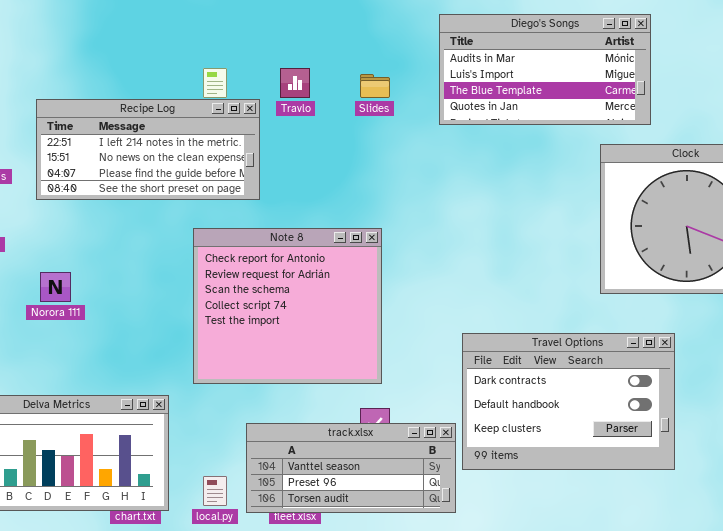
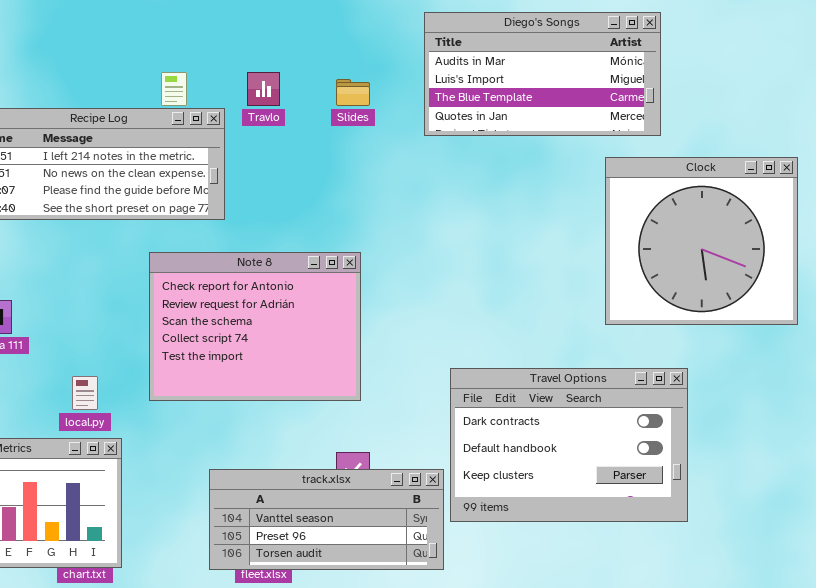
Note 8: [193,228,382,384] -> [149,252,361,401], resized
local.py: [203,476,227,506] -> [72,376,98,410], moved

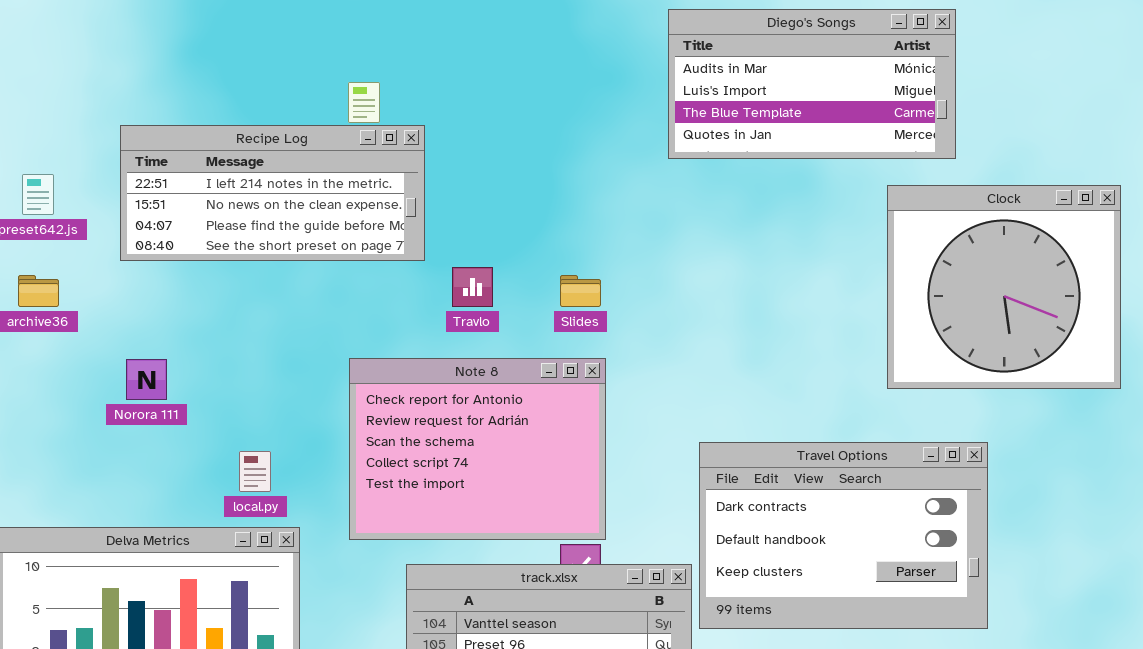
Travlo: [247,72,280,106] -> [452,267,493,307], moved
Slides: [336,79,370,106] -> [560,275,601,307], moved
Note 8: [149,252,361,401] -> [349,358,606,540], moved

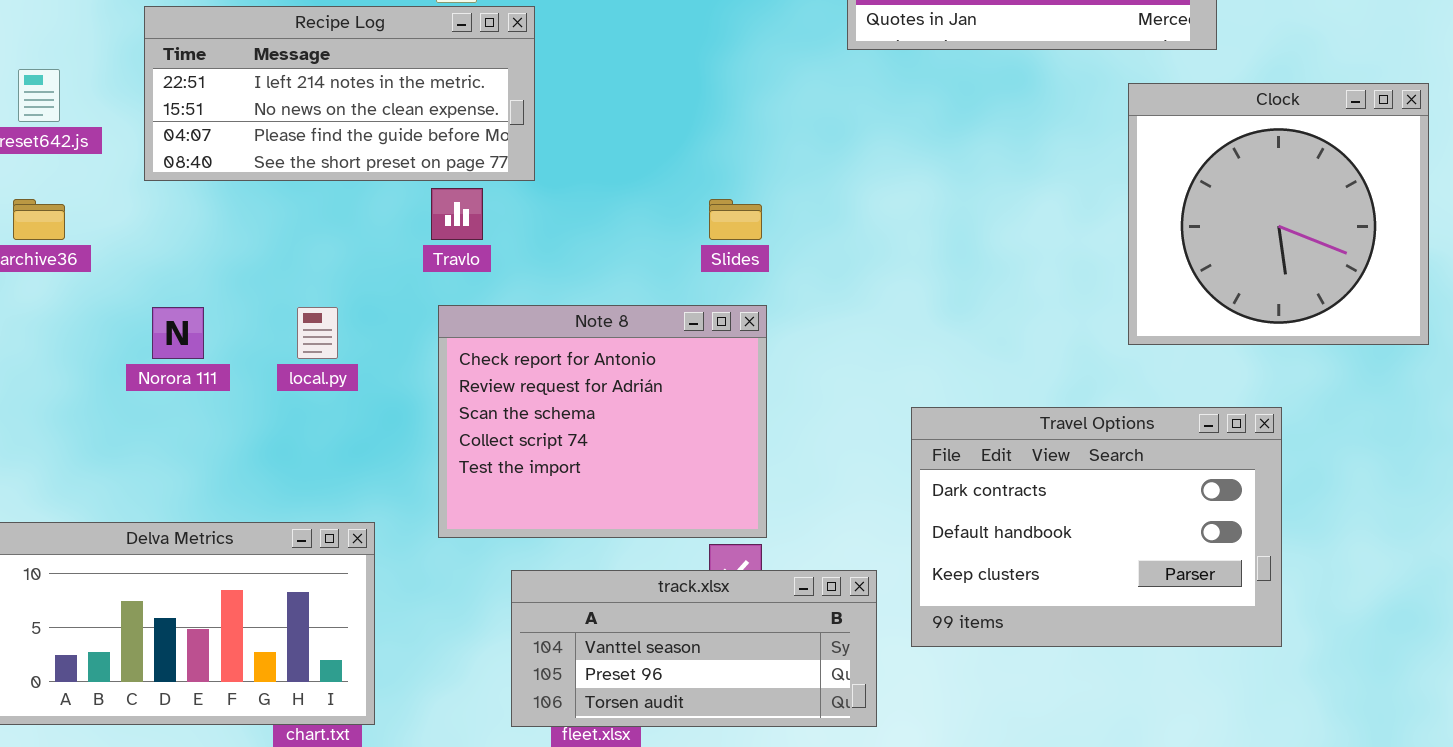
Travlo: [452,267,493,307] -> [431,188,483,240], moved
Travel Options: [699,442,988,629] -> [911,407,1282,647], moved
local.py: [239,451,271,492] -> [297,307,338,359], moved

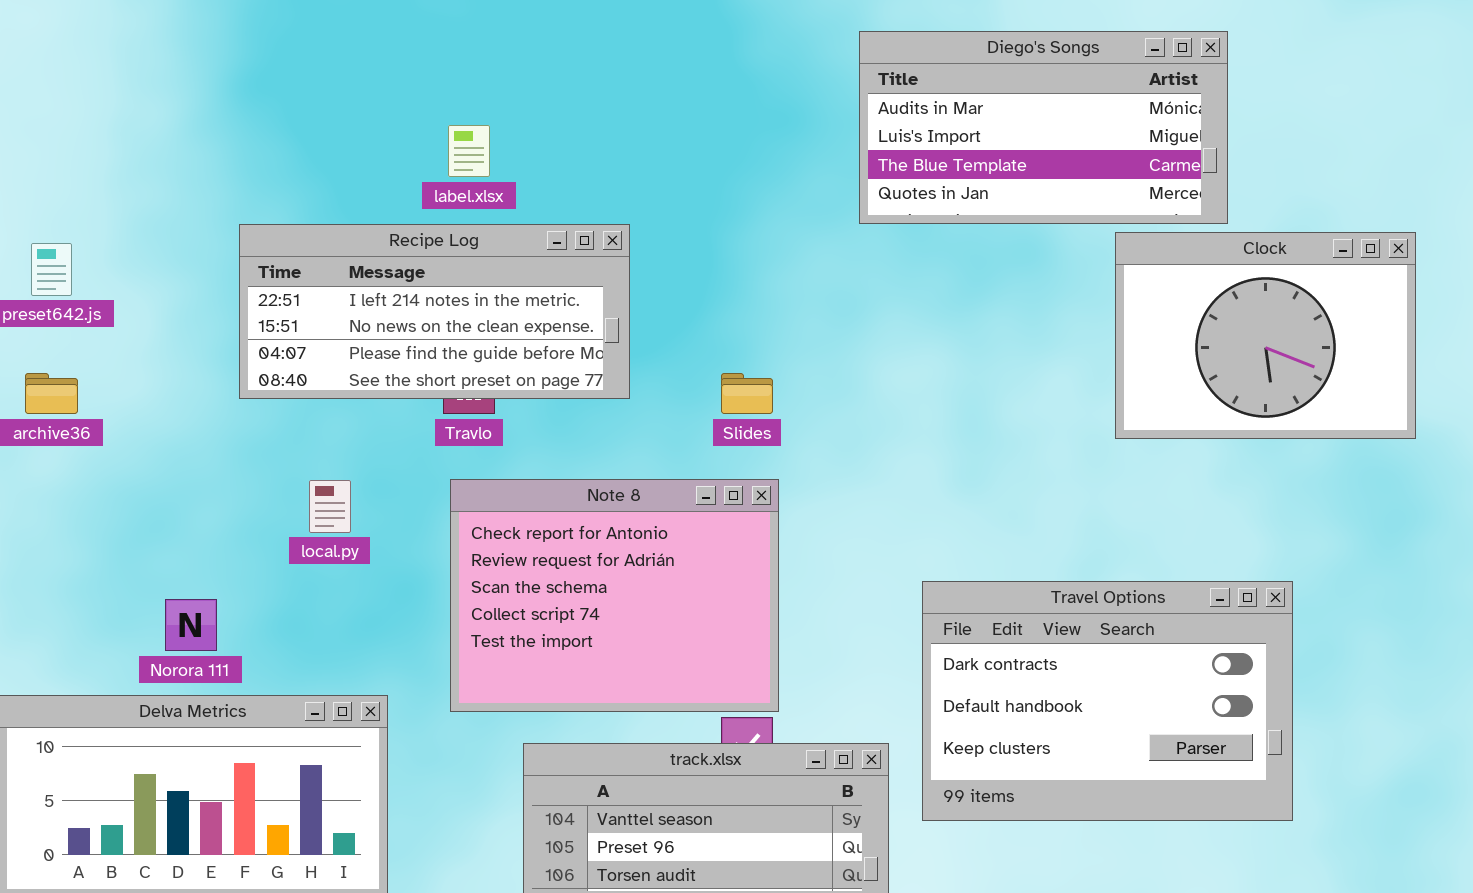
Recipe Log: [144,6,535,181] -> [239,224,630,399], moved
Clock: [1128,83,1429,345] -> [1115,232,1416,439], moved, resized
Norora 111: [152,307,204,359] -> [165,599,217,651], moved

